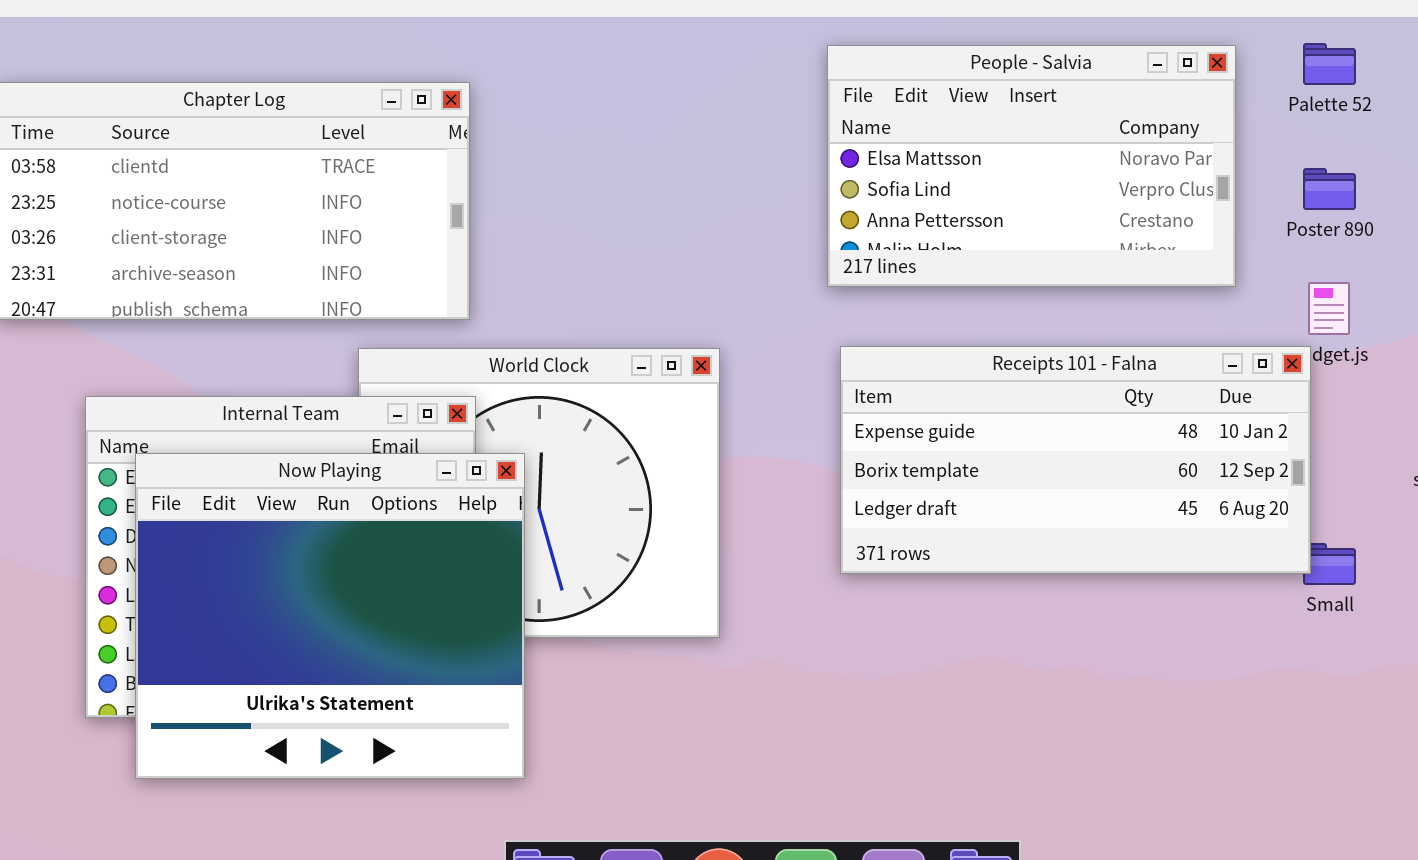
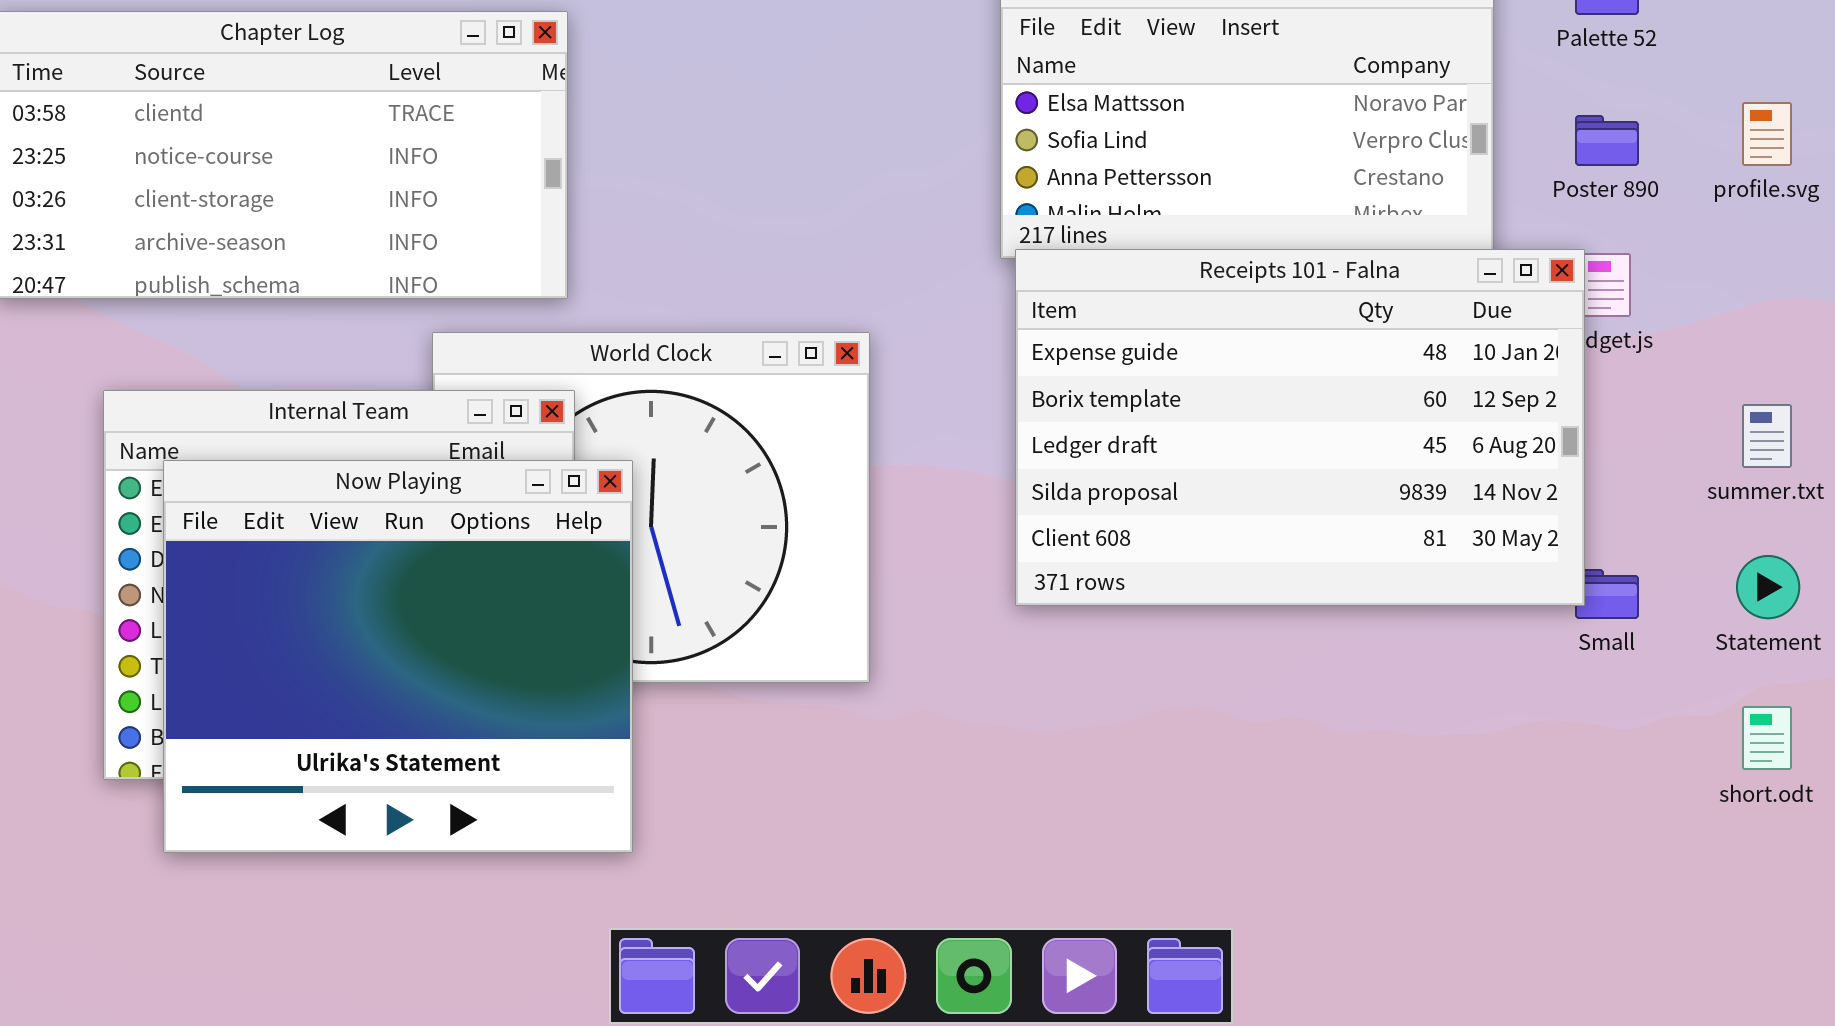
Receipts 101 - Falna: [840,346,1311,574] -> [1015,249,1585,606], resized

